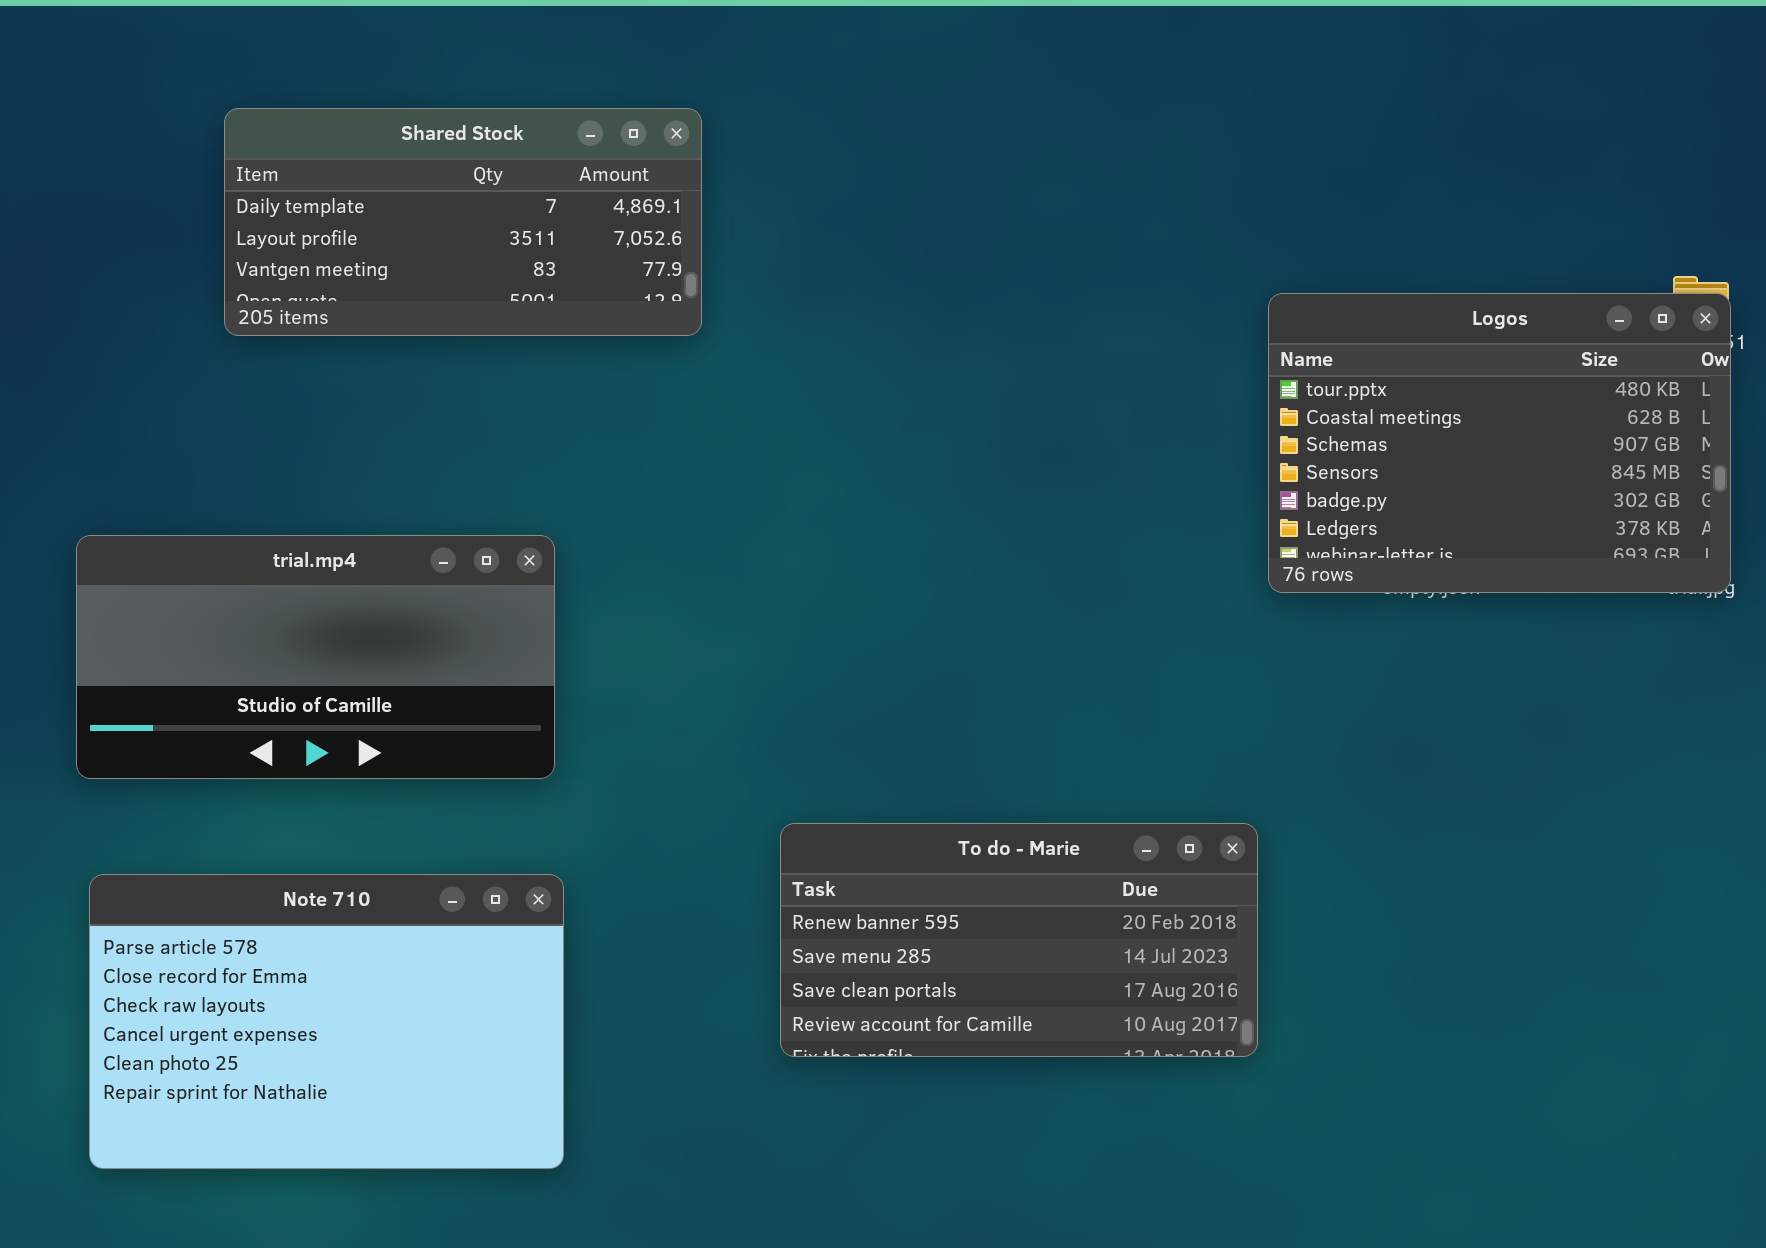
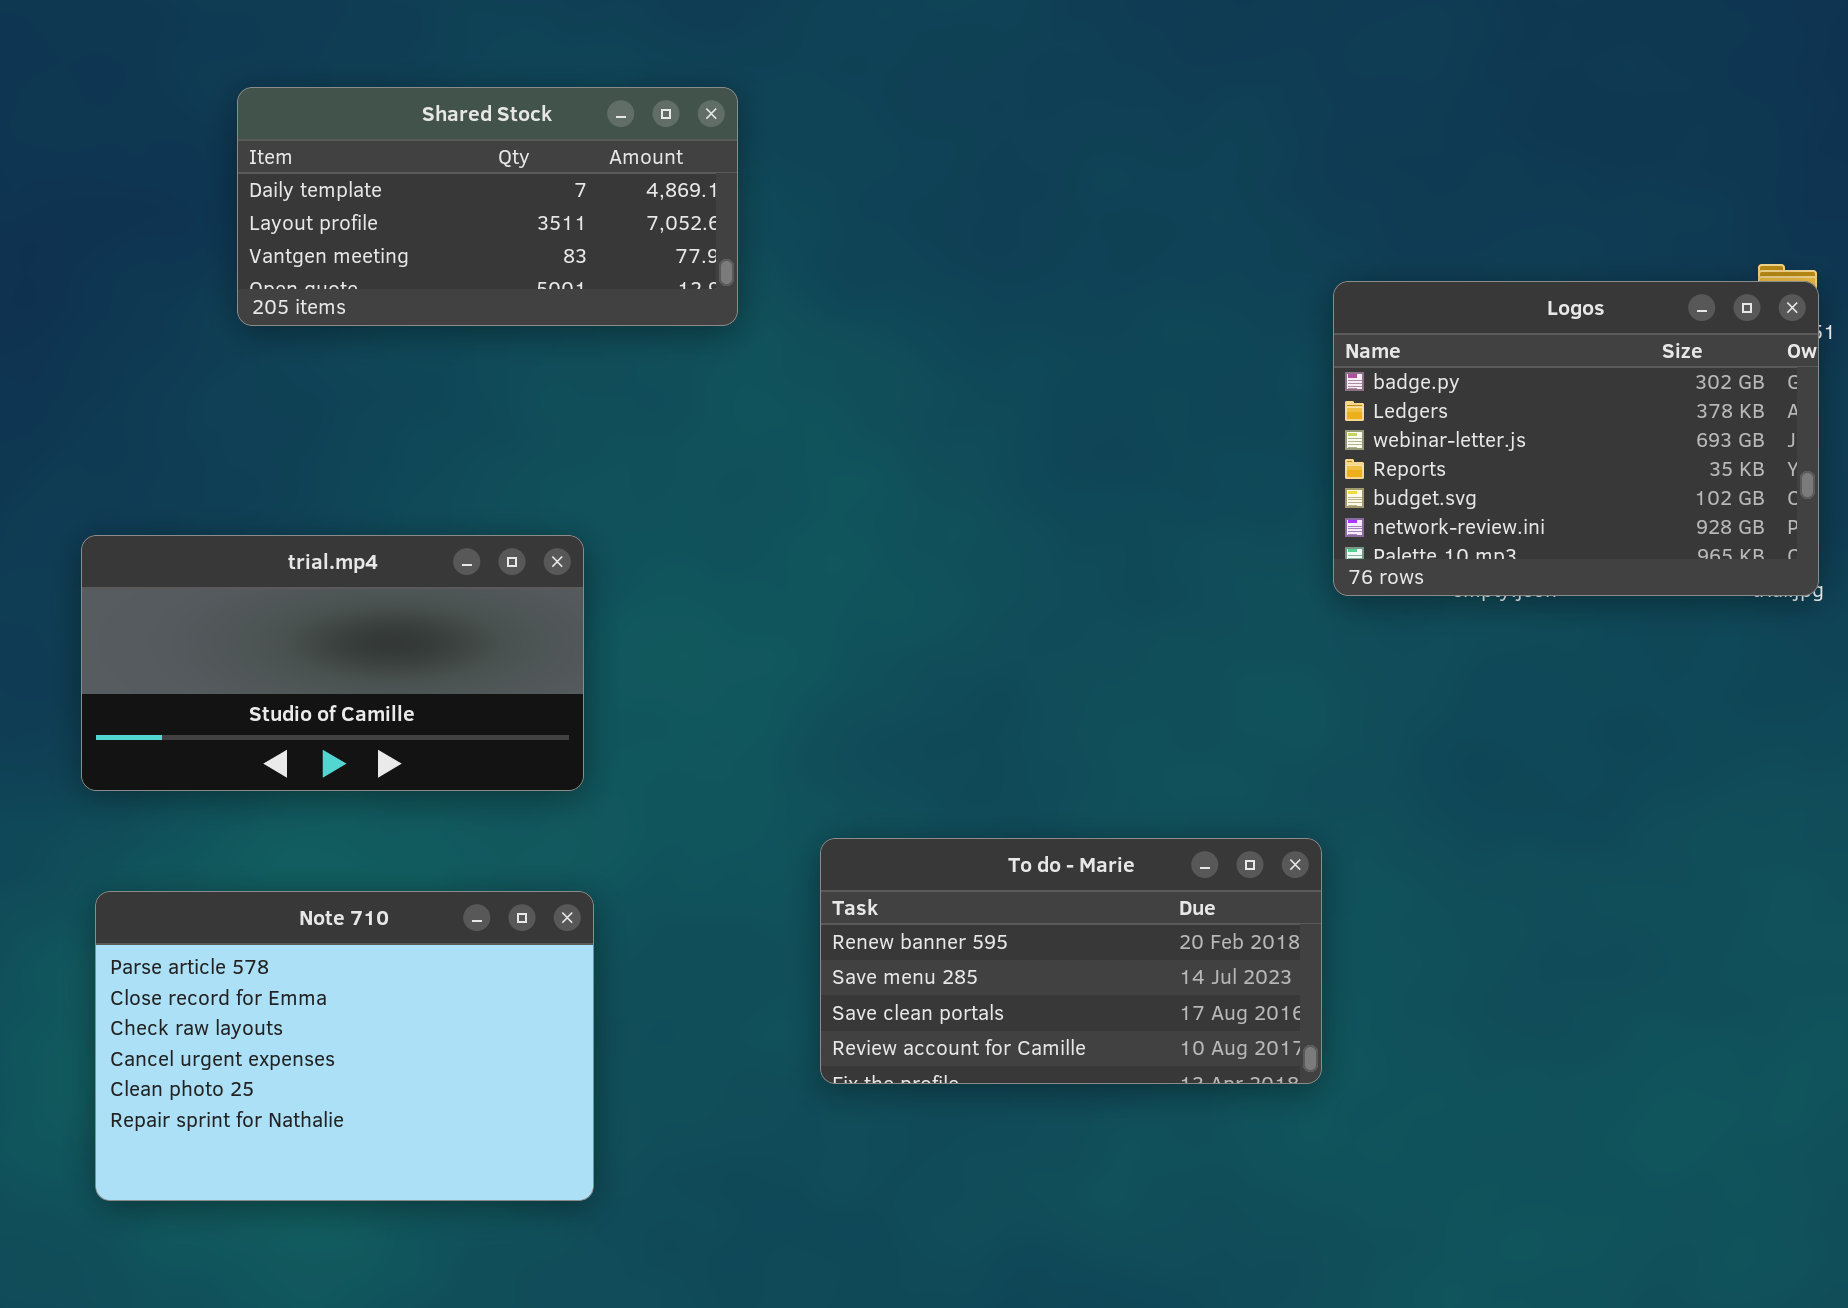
Logos: [1268,293,1731,593] -> [1333,281,1819,596], scrolled down 4 rows

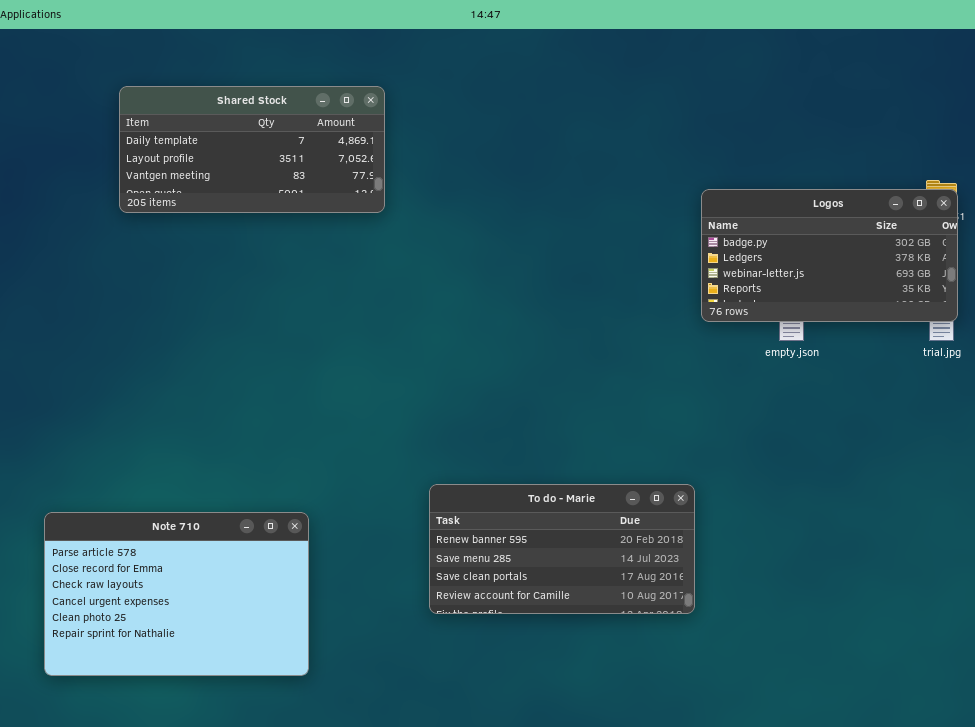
Logos: [1333,281,1819,596] -> [701,189,958,322], resized
trial.mp4: [81,535,584,791] -> none, closed

